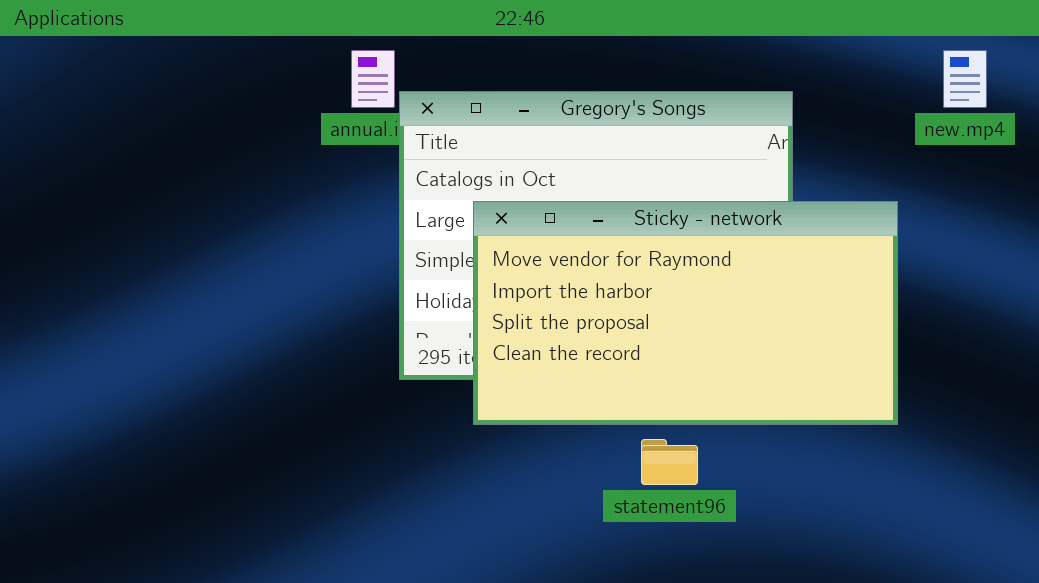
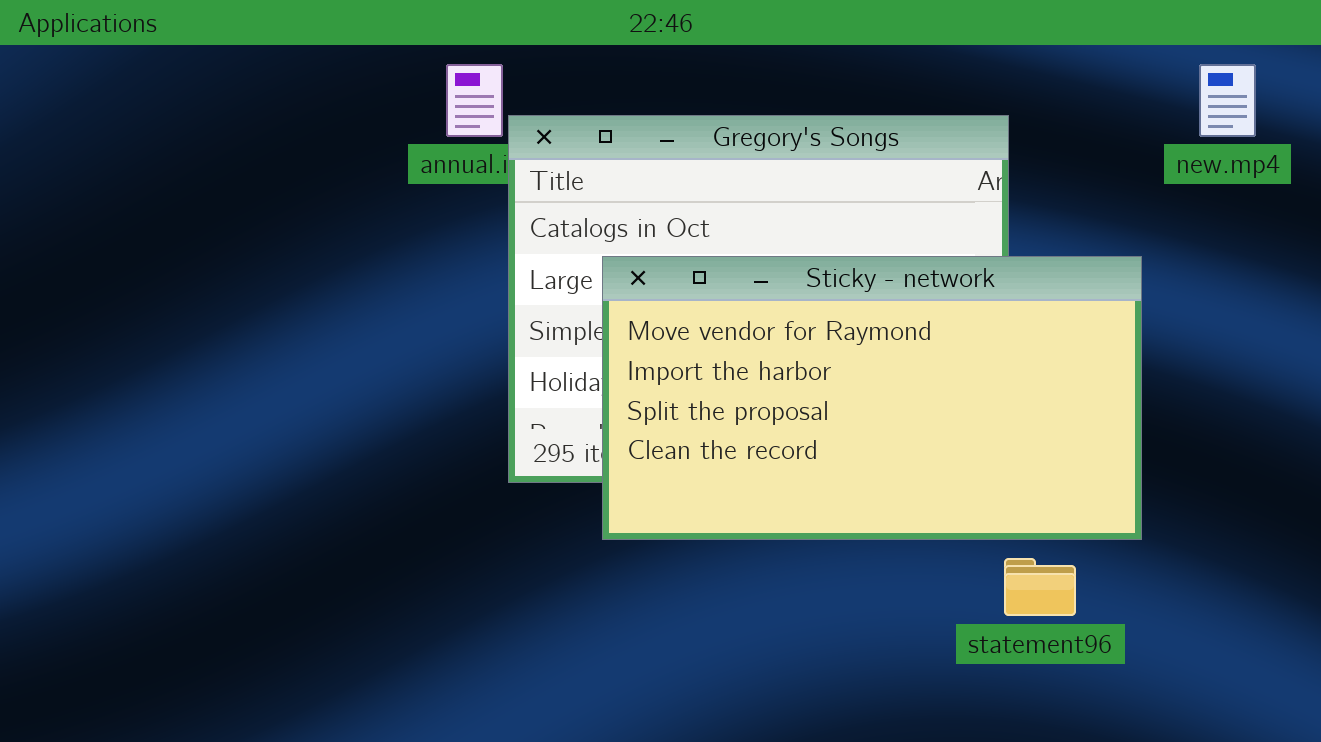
statement96: [641,439,698,485] -> [1004,558,1076,616], moved

